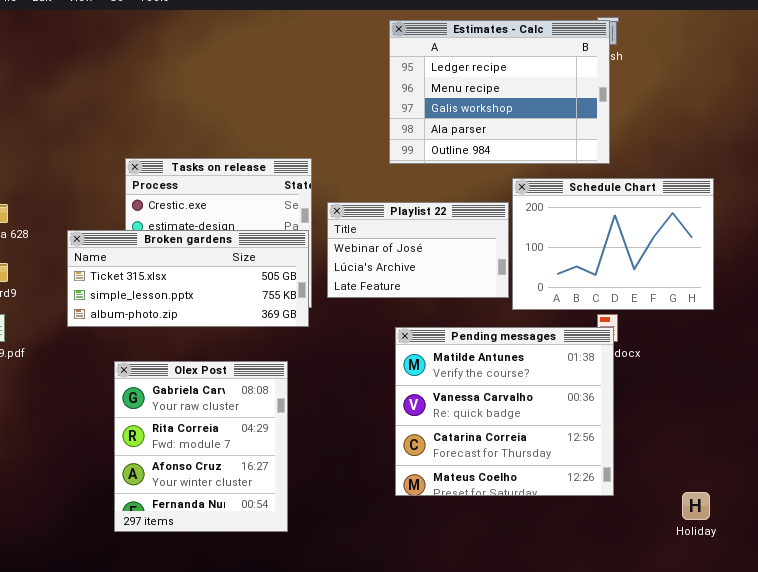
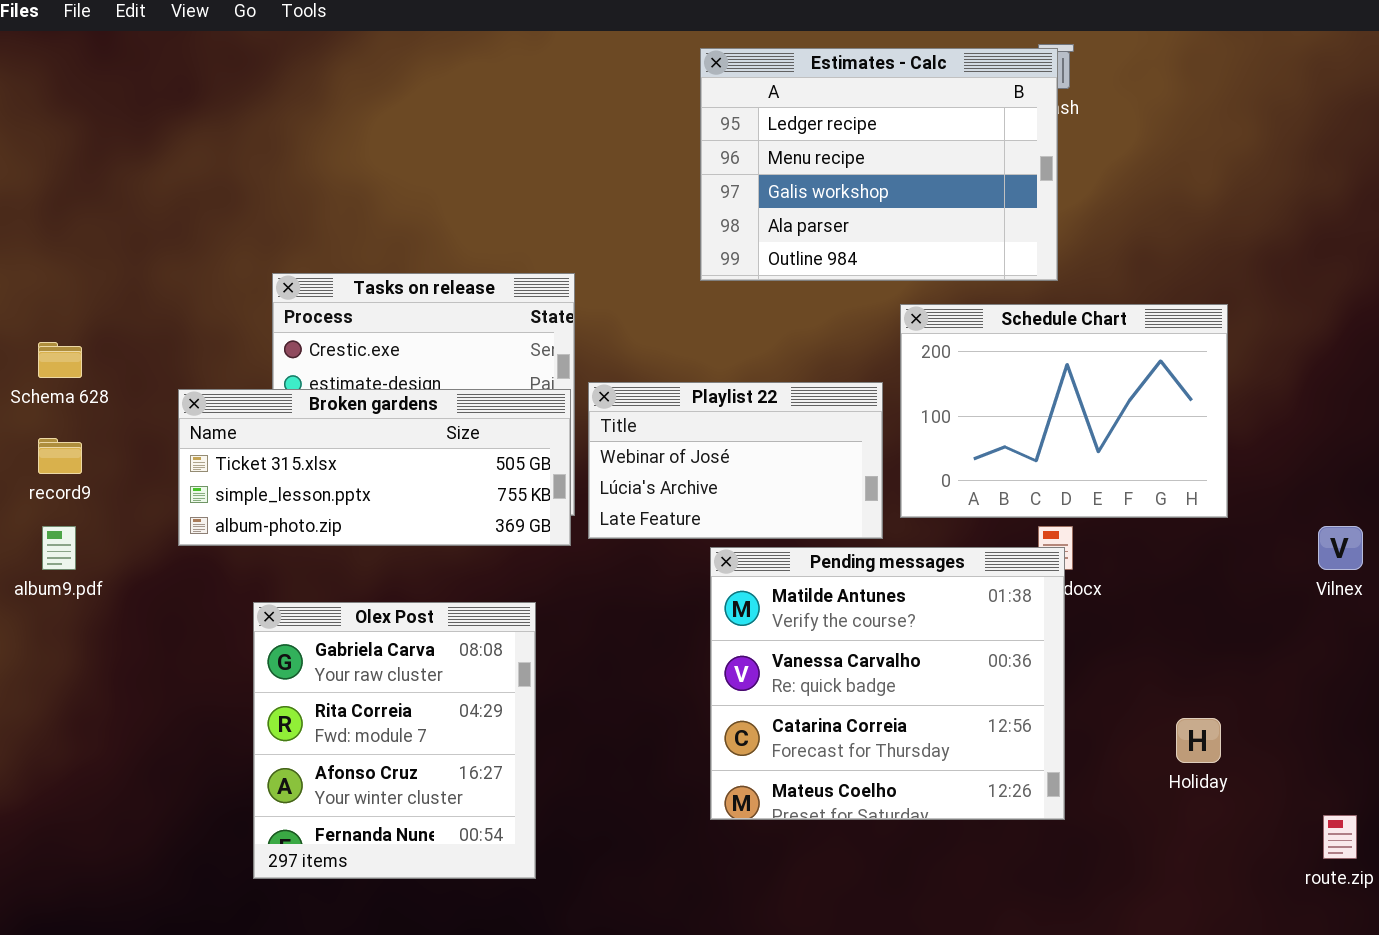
Playlist 22: [327,202,509,298] -> [588,382,883,539], moved
Holiday: [682,492,710,520] -> [1176,718,1221,763], moved

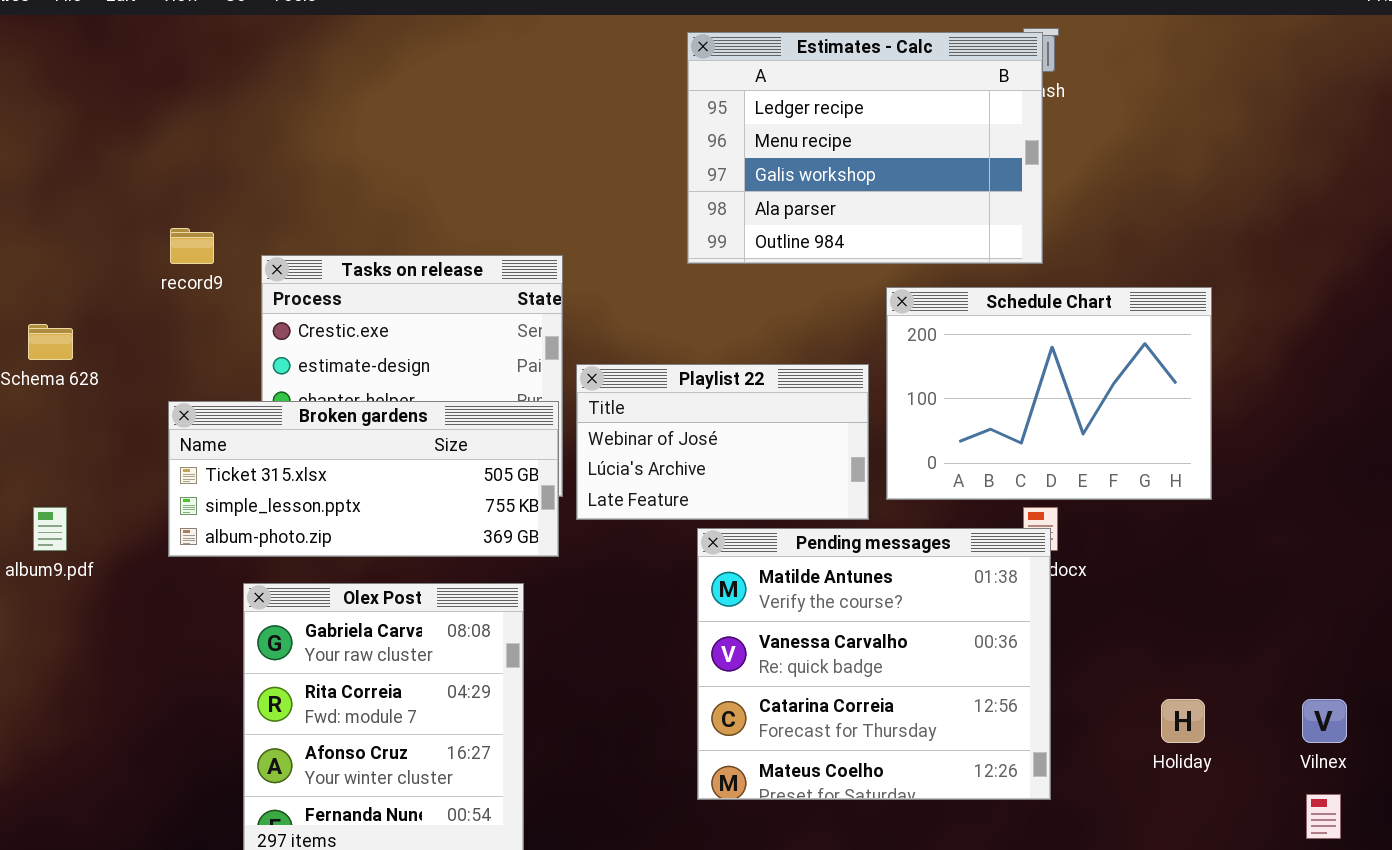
Broken gardens: [178,389,571,546] -> [168,401,559,557], moved
record9: [38,438,82,474] -> [170,228,214,264], moved
Vilnex: [1318,526,1363,570] -> [1302,699,1347,743], moved

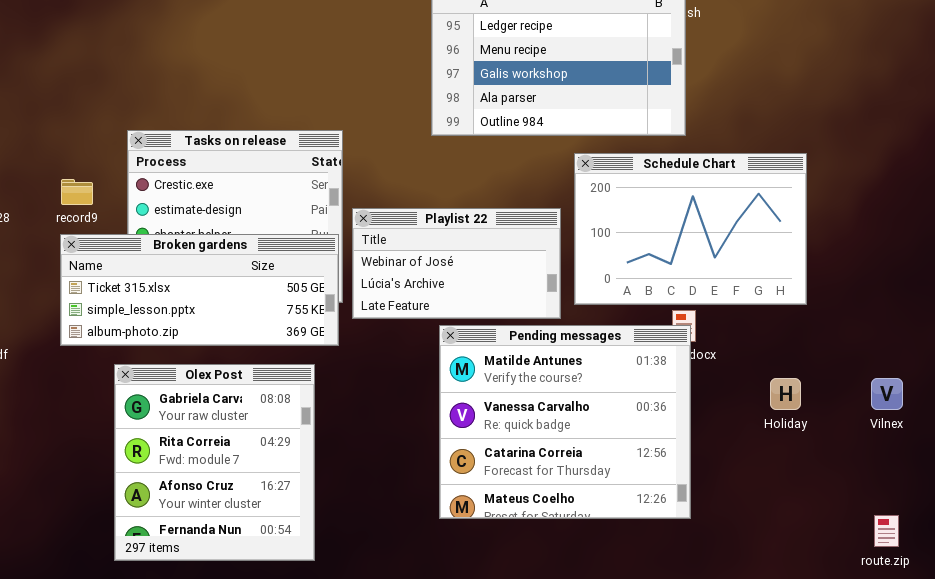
record9: [170,228,214,264] -> [61,179,93,205], moved
Holiday: [1161,699,1205,743] -> [770,378,801,410], moved
Vilnex: [1302,699,1347,743] -> [871,378,903,410], moved

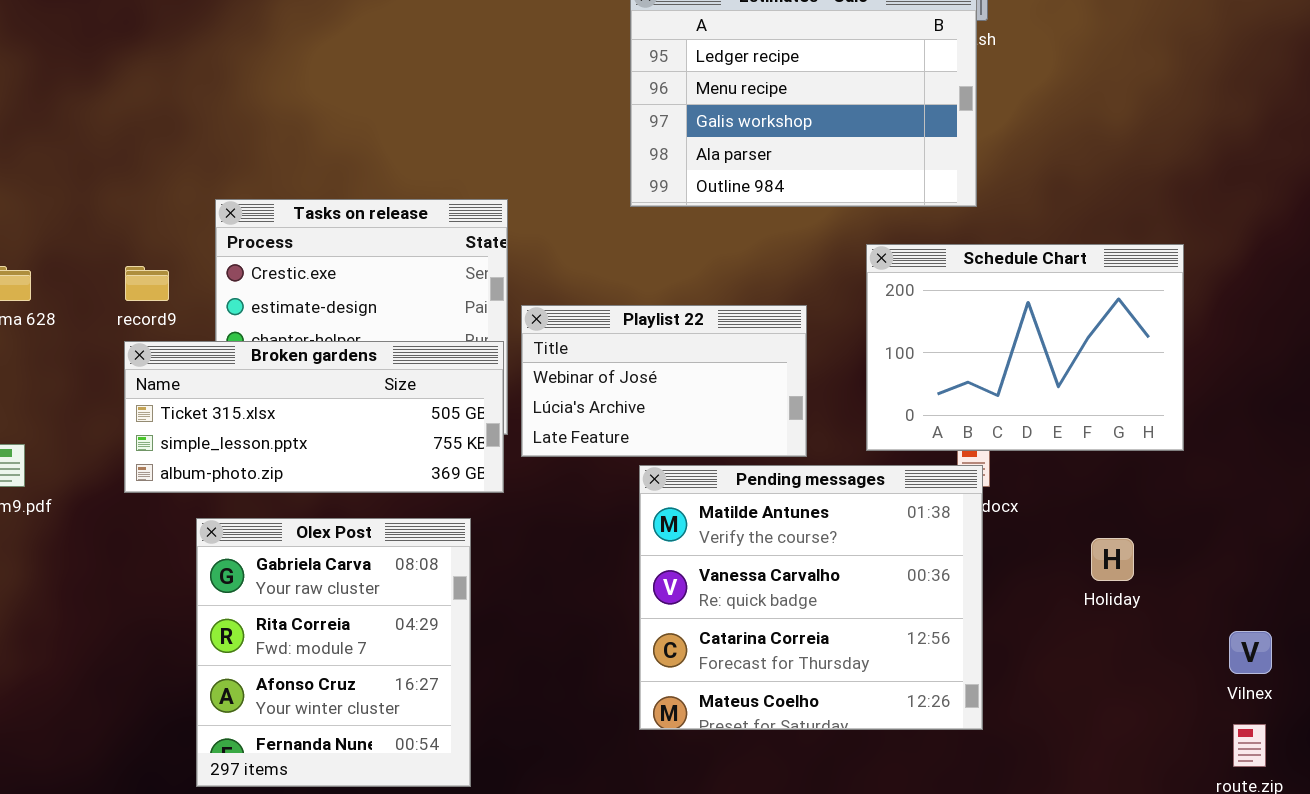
Schedule Chart: [574,153,807,305] -> [866,244,1184,451], moved
Vilnex: [871,378,903,410] -> [1229,631,1272,674], moved

